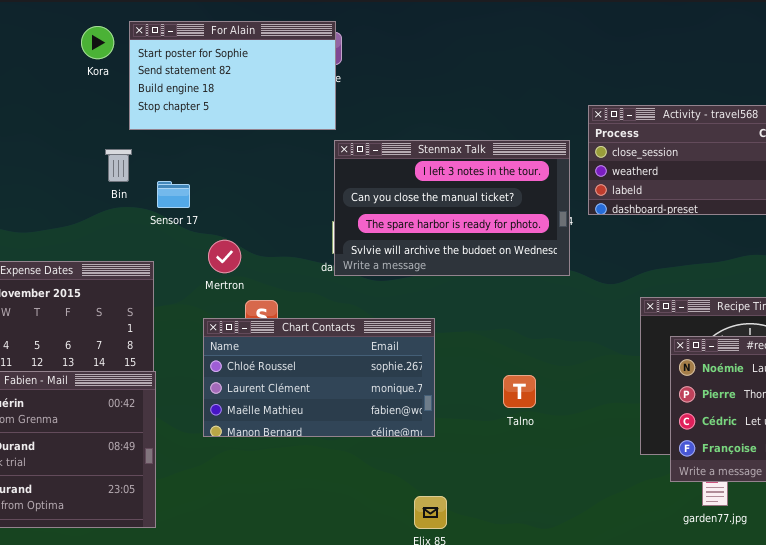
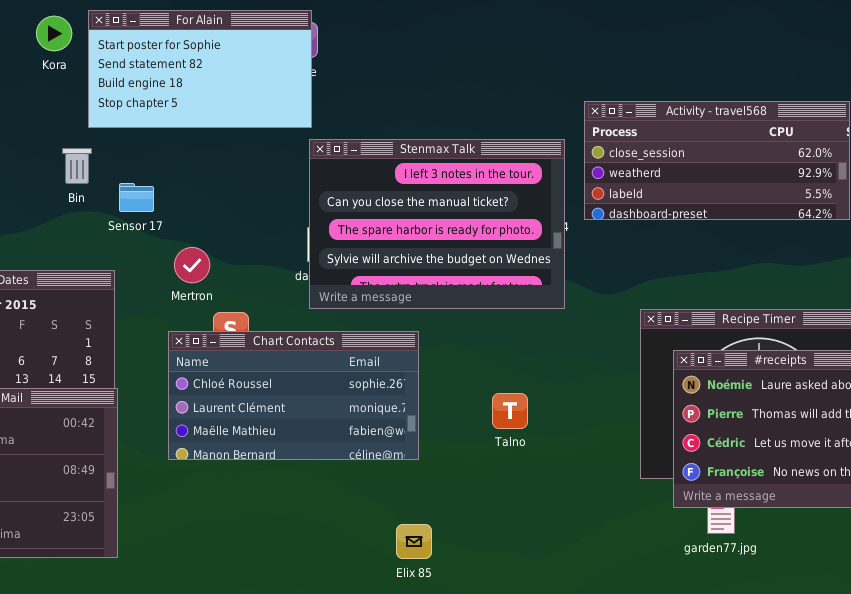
Stenmax Talk: [334,140,570,276] -> [309,139,565,309], resized

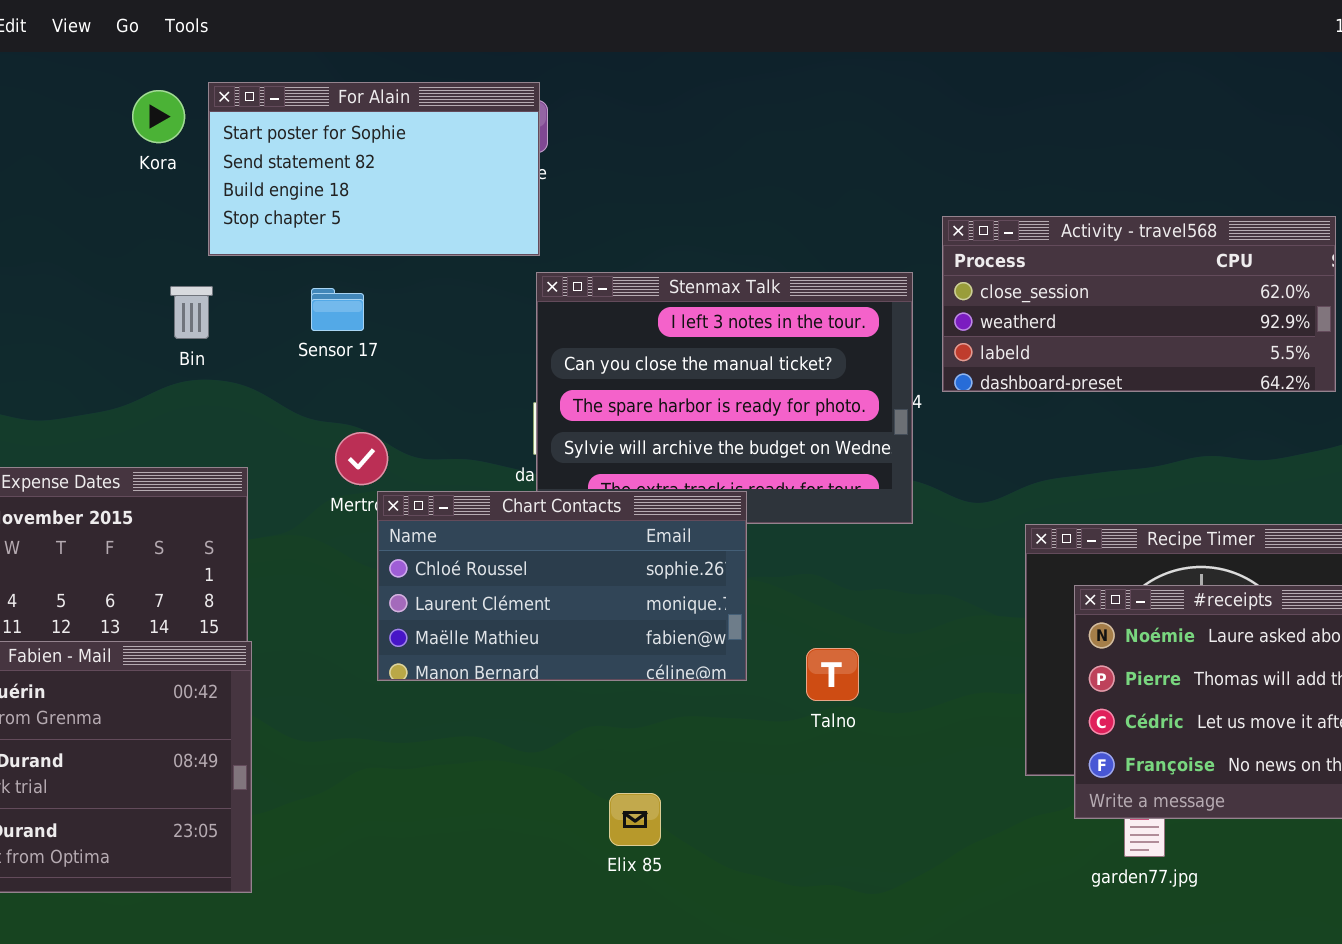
Sensor 17: [119,183,154,212] -> [311,288,364,331], moved
Chart Contacts: [168,331,419,460] -> [377,491,747,681], moved
Elix 85: [396,524,432,559] -> [609,793,661,846], moved

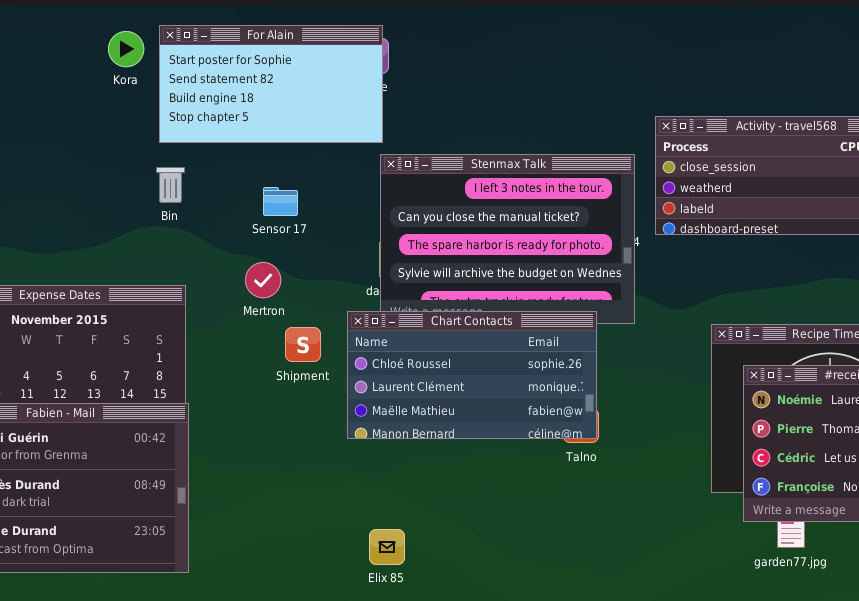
Bin: [170,286,213,339] -> [156,167,185,203], moved
Sensor 17: [311,288,364,331] -> [263,187,298,216], moved
Chart Contacts: [377,491,747,681] -> [347,311,597,439], moved
Elix 85: [609,793,661,846] -> [369,529,405,565], moved

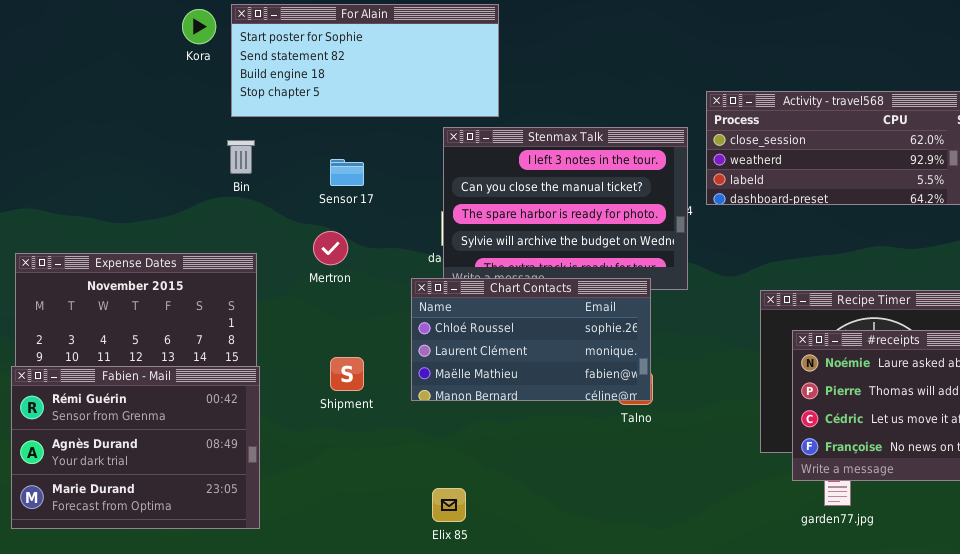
For Alain: [159,25,383,143] -> [231,4,499,117], resized
Shipment: [285,327,321,362] -> [330,357,364,391], moved

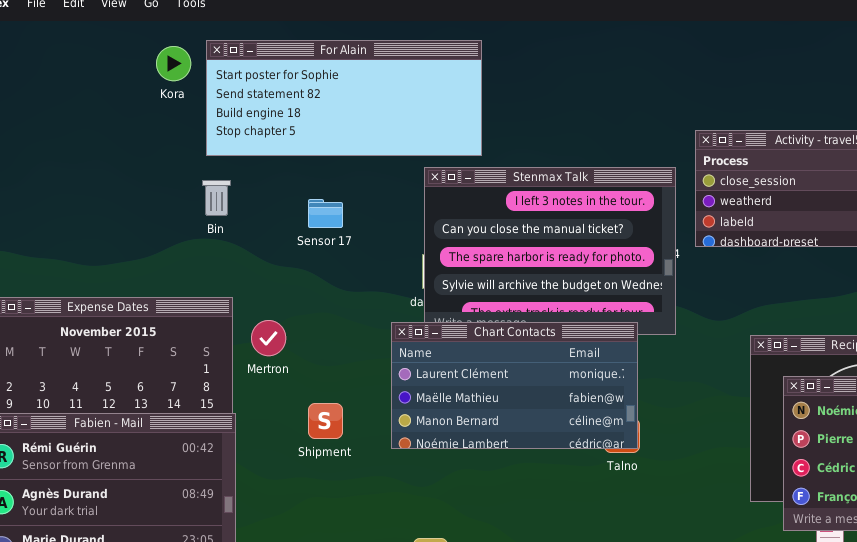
Mertron: [313,231,348,265] -> [251,320,286,356], moved
Chart Contacts: [411,278,651,401] -> [391,322,638,449], scrolled down 1 row

